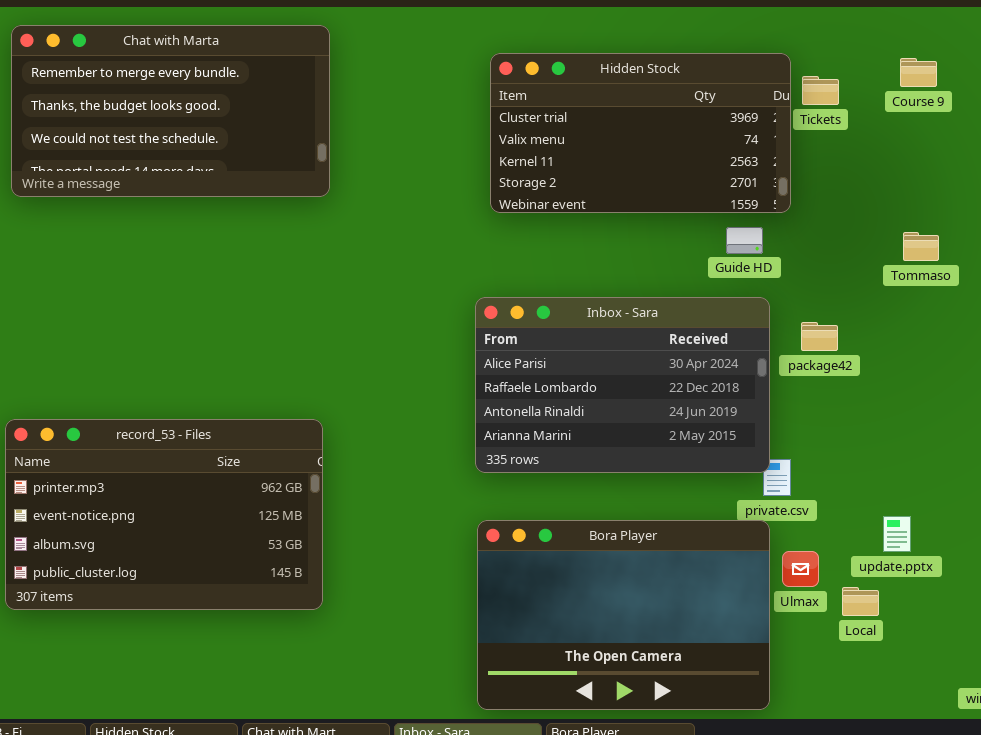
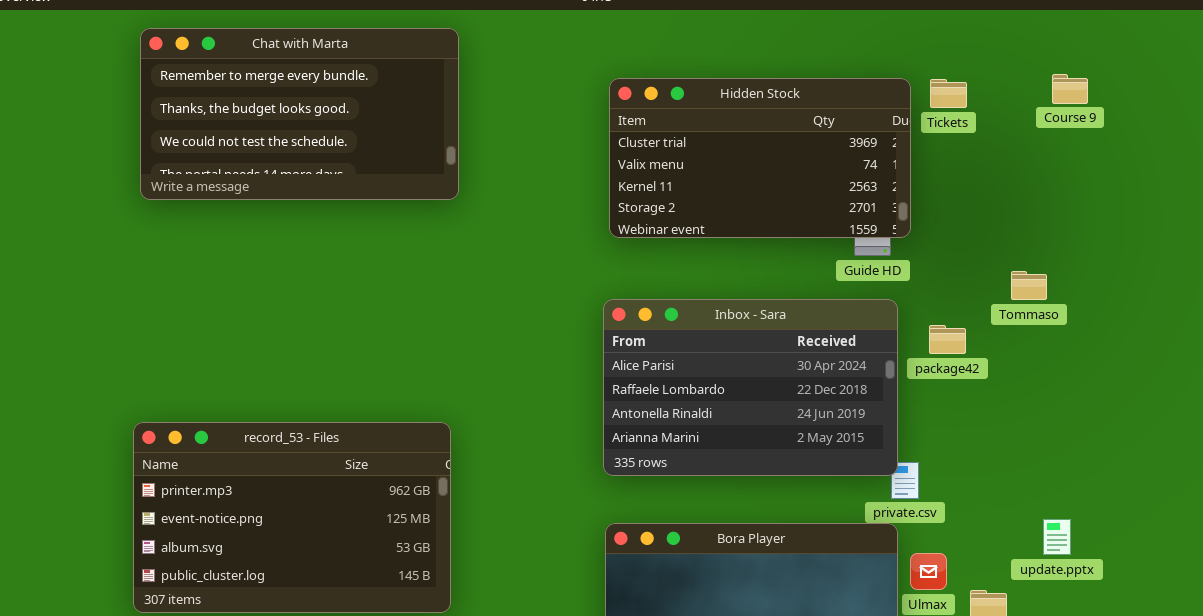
Hidden Stock: [490,53,791,213] -> [609,78,911,238], moved
Course 9: [900,58,937,87] -> [1052,74,1088,104], moved
Tommaso: [903,232,939,261] -> [1011,271,1047,300], moved
update.pptx: [883,516,911,552] -> [1043,519,1071,555], moved

